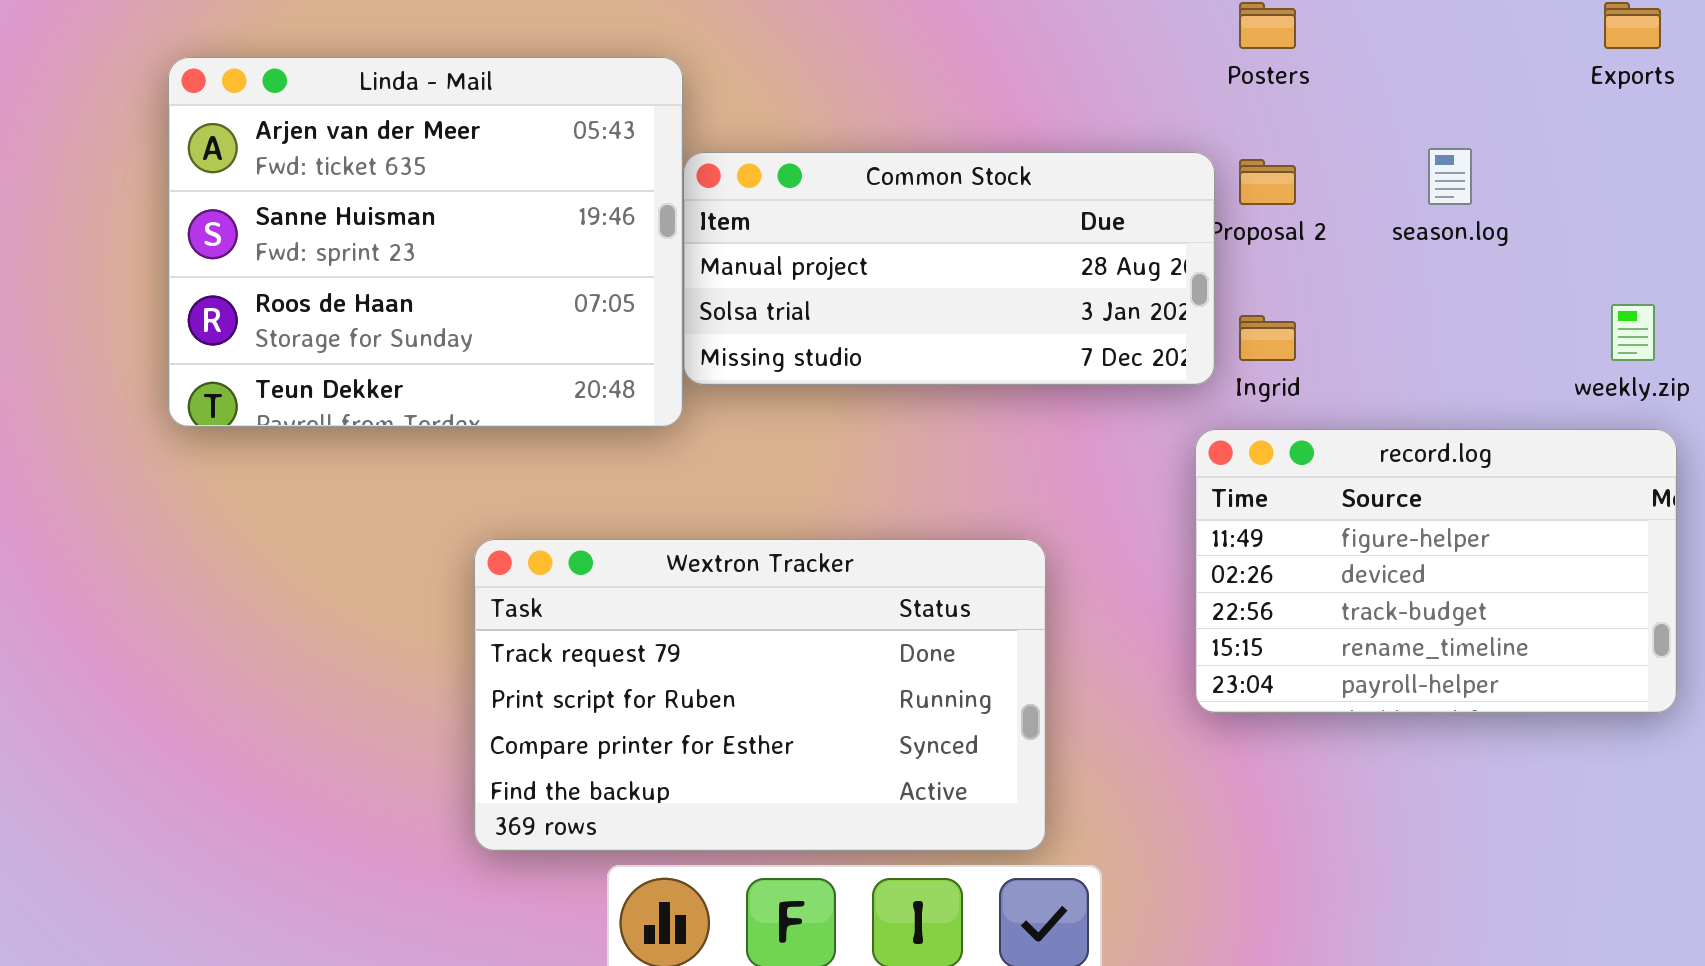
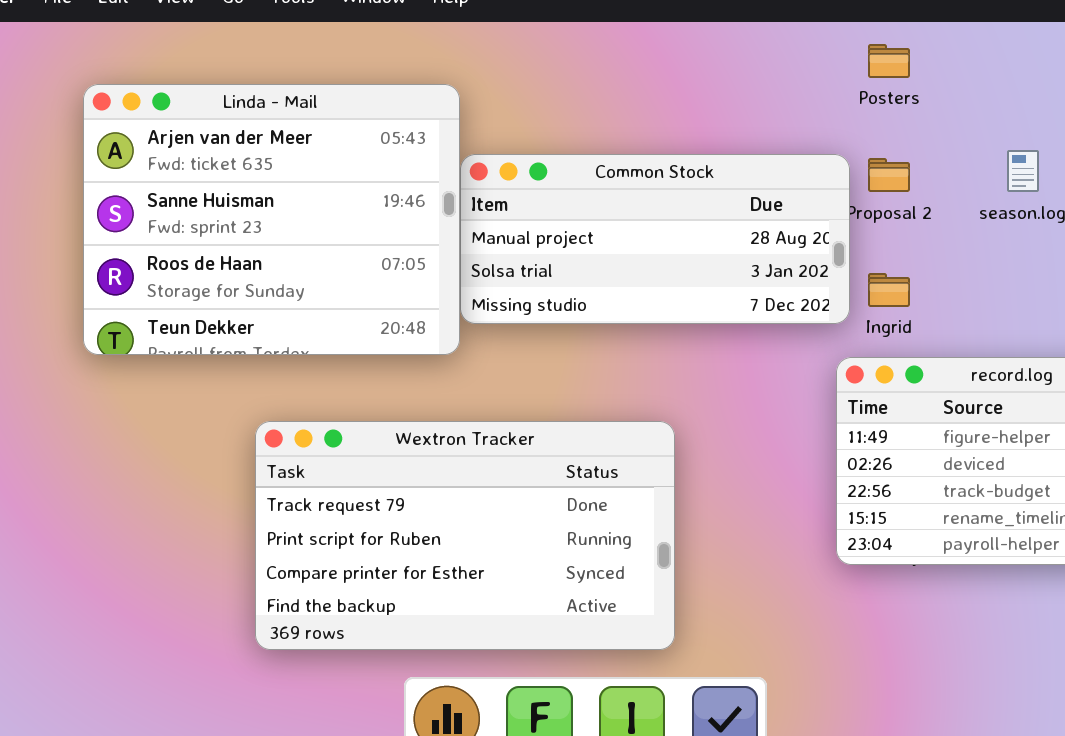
Wextron Tracker: [474,539,1046,851] -> [255,421,675,650], moved

